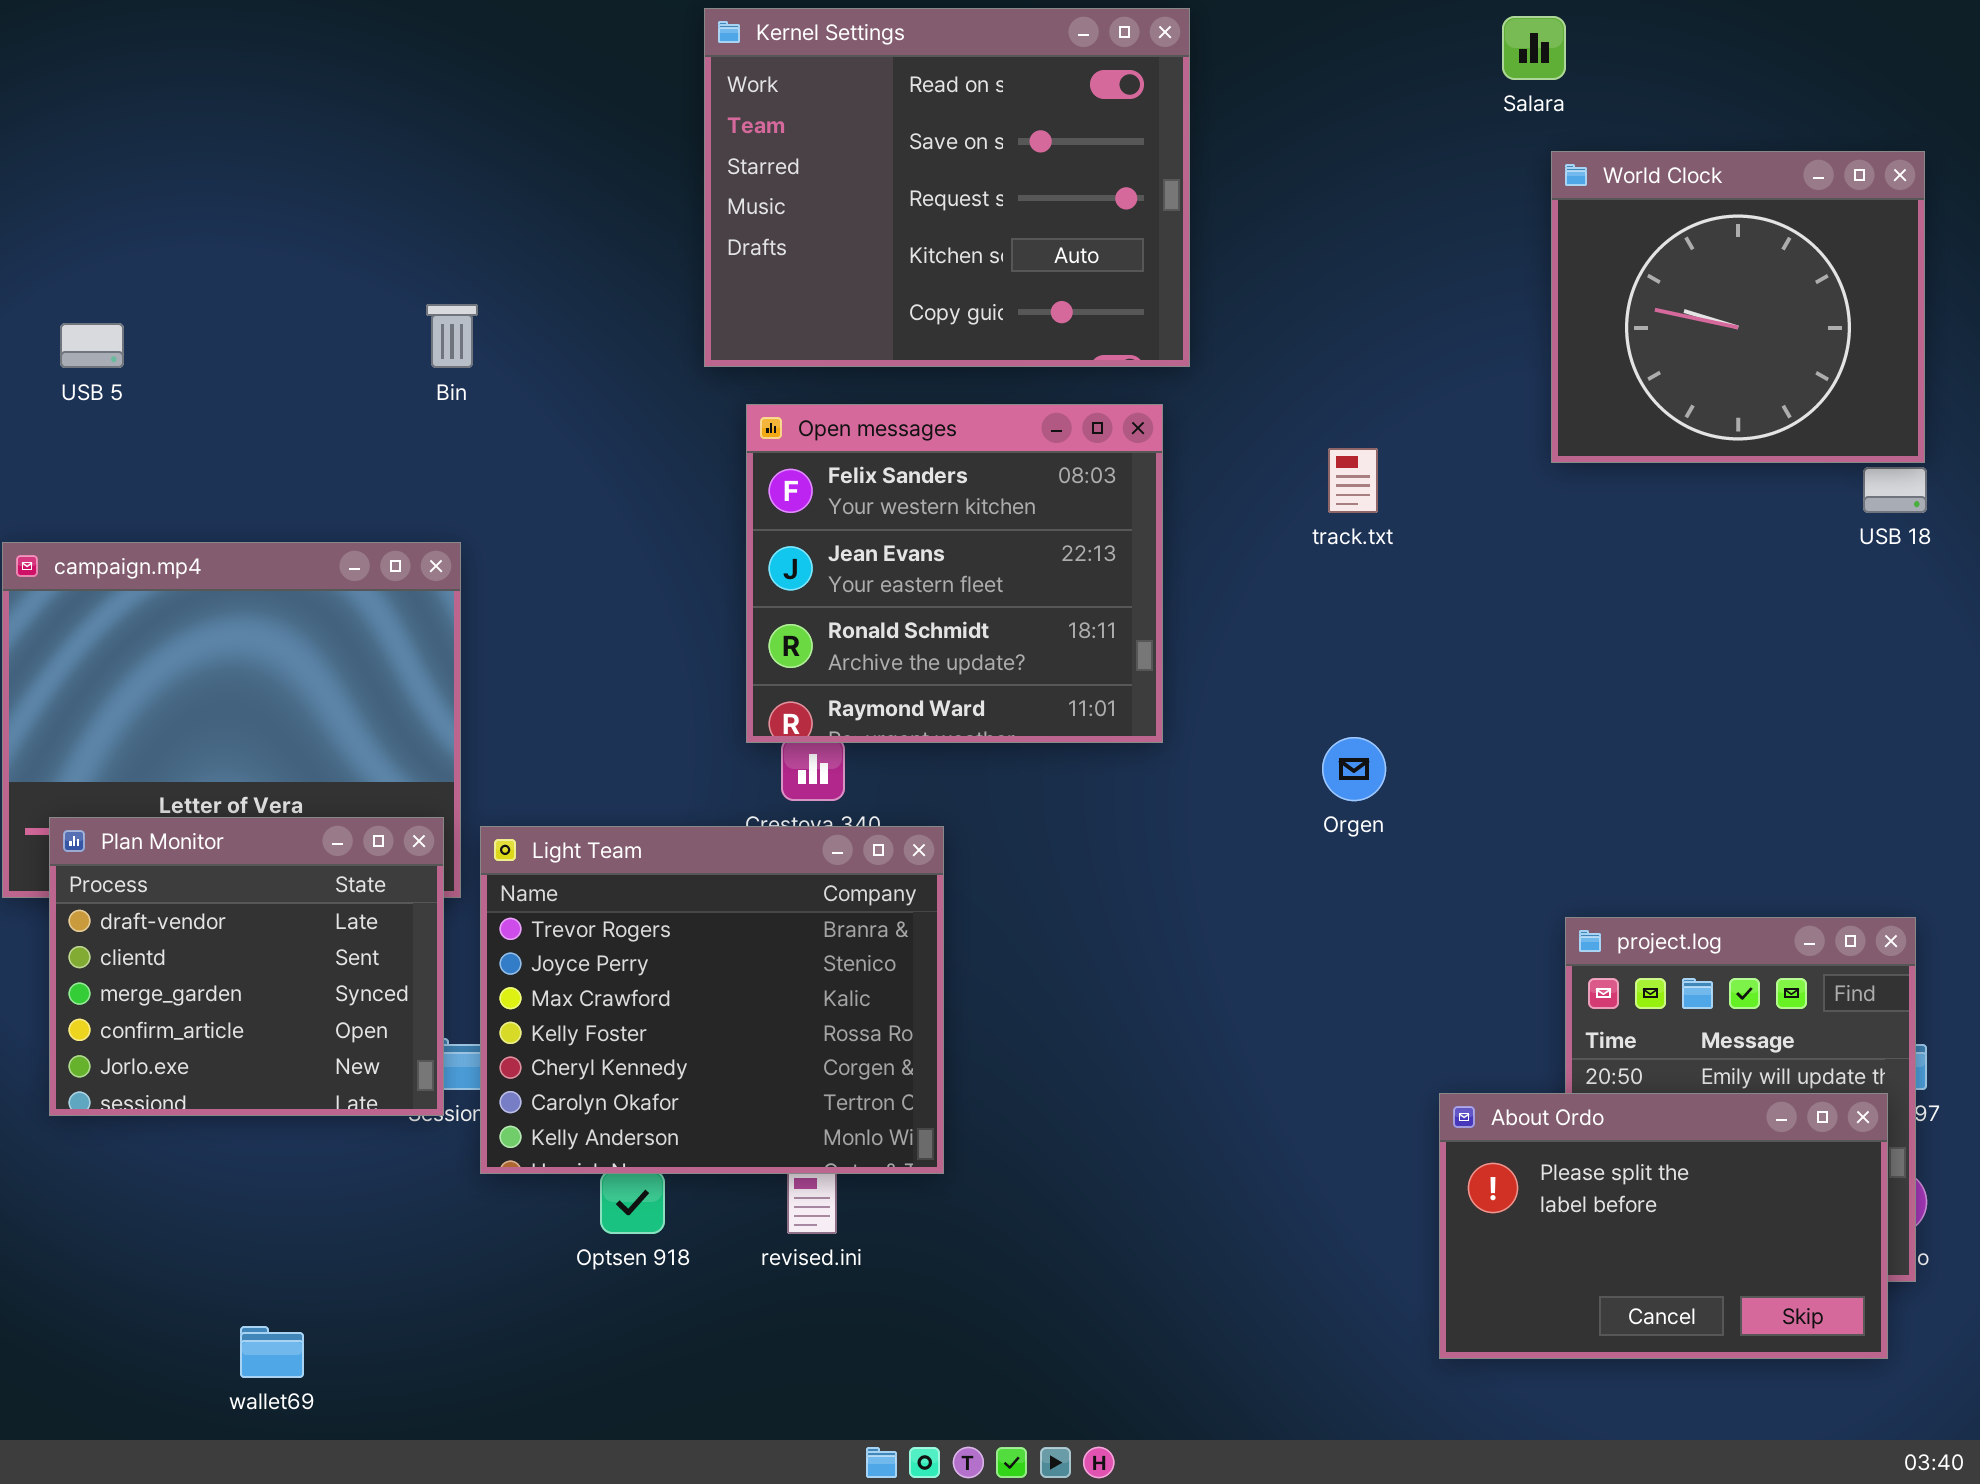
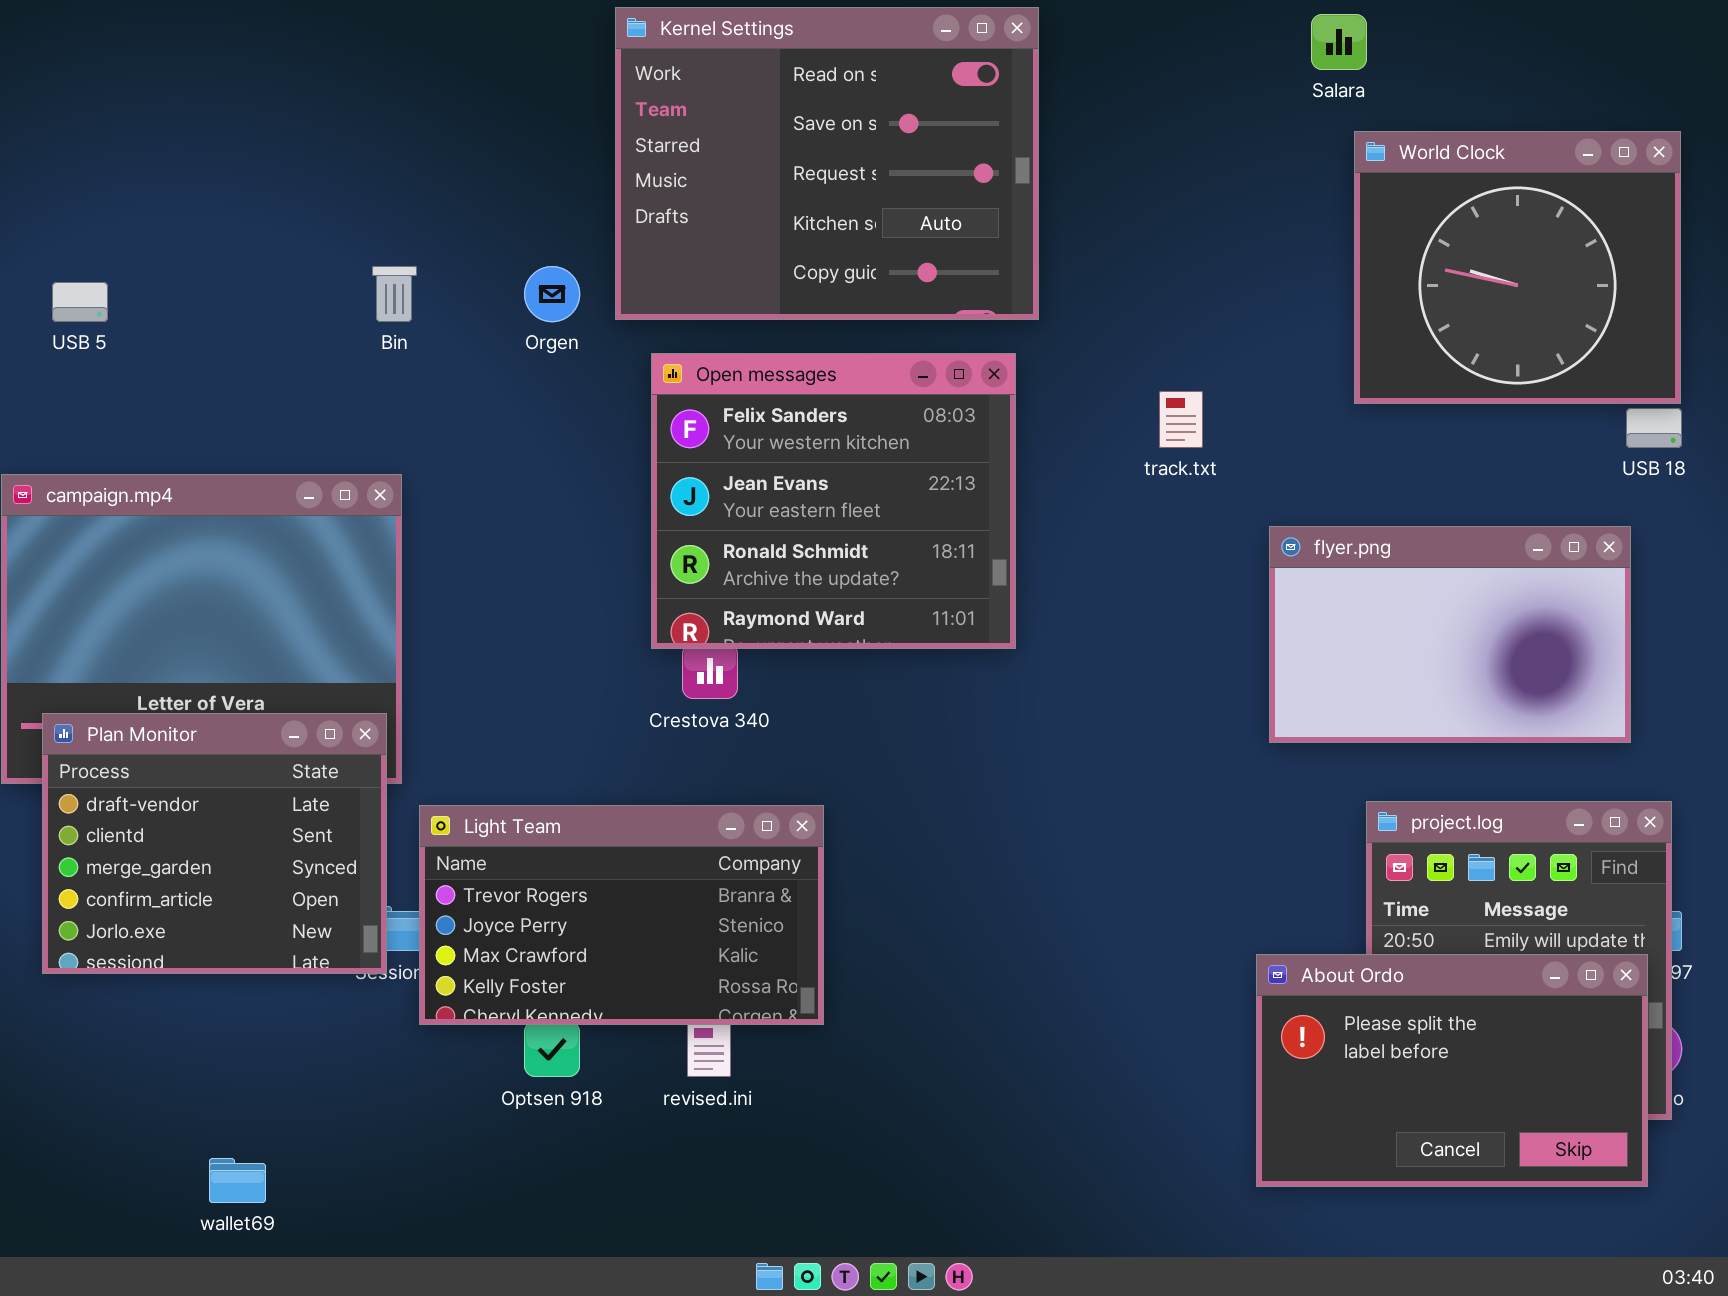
flyer.png: none -> [1269,526,1631,743], opened
Orgen: [1322,737,1386,801] -> [524,266,580,322], moved
Light Team: [480,826,944,1174] -> [419,805,824,1025], resized

